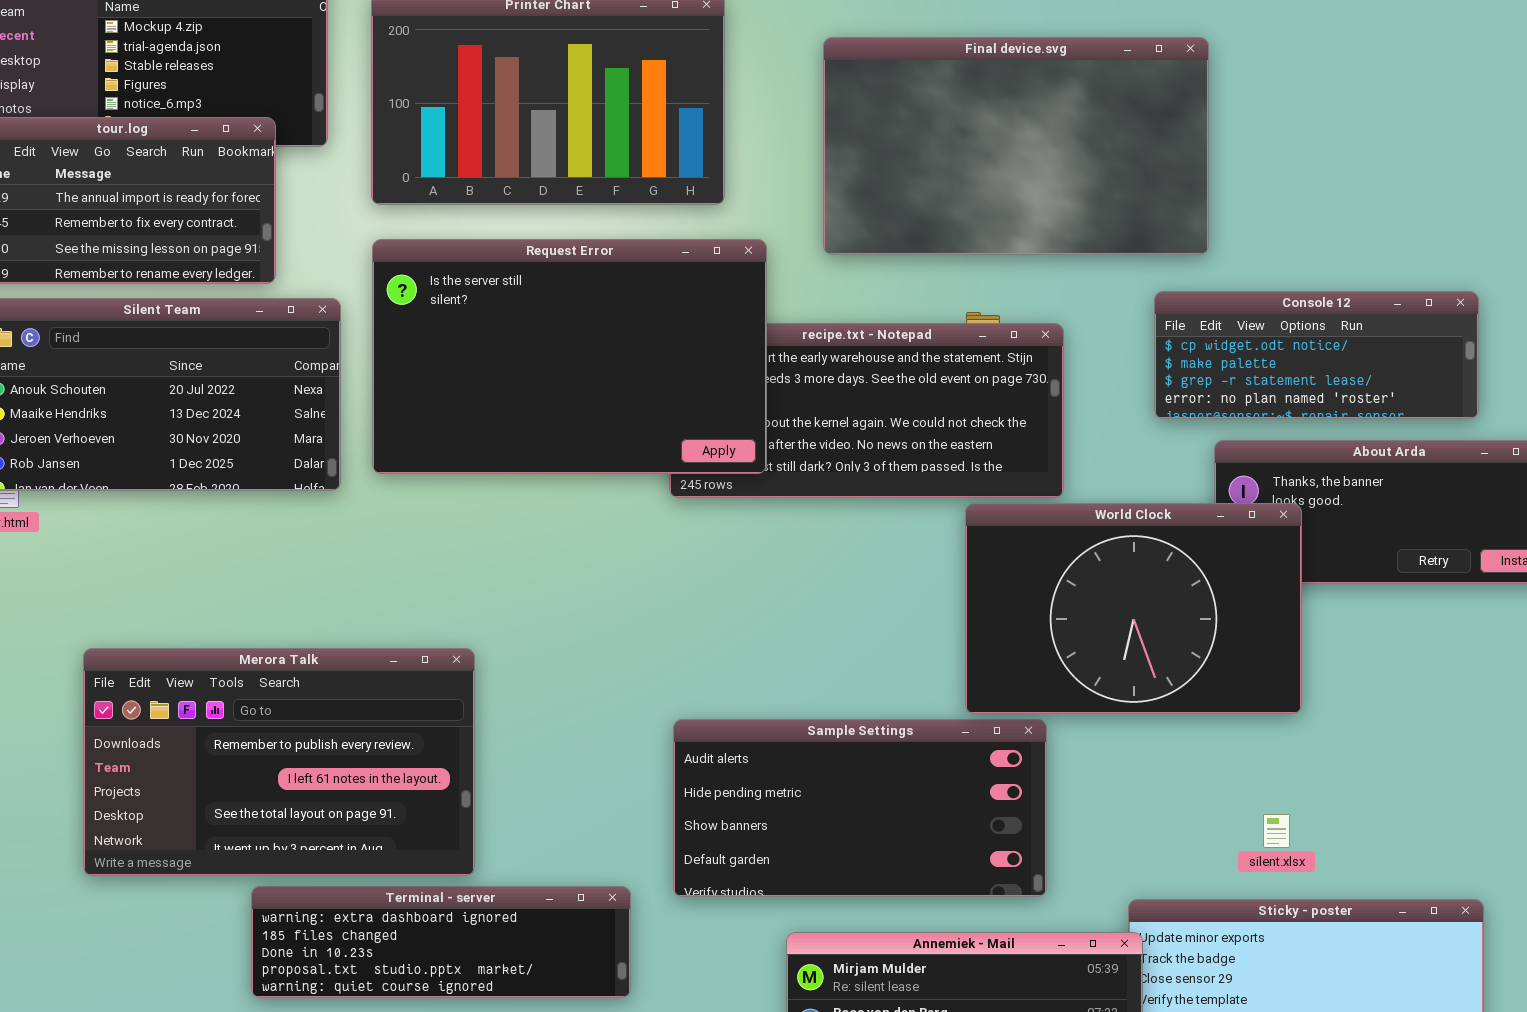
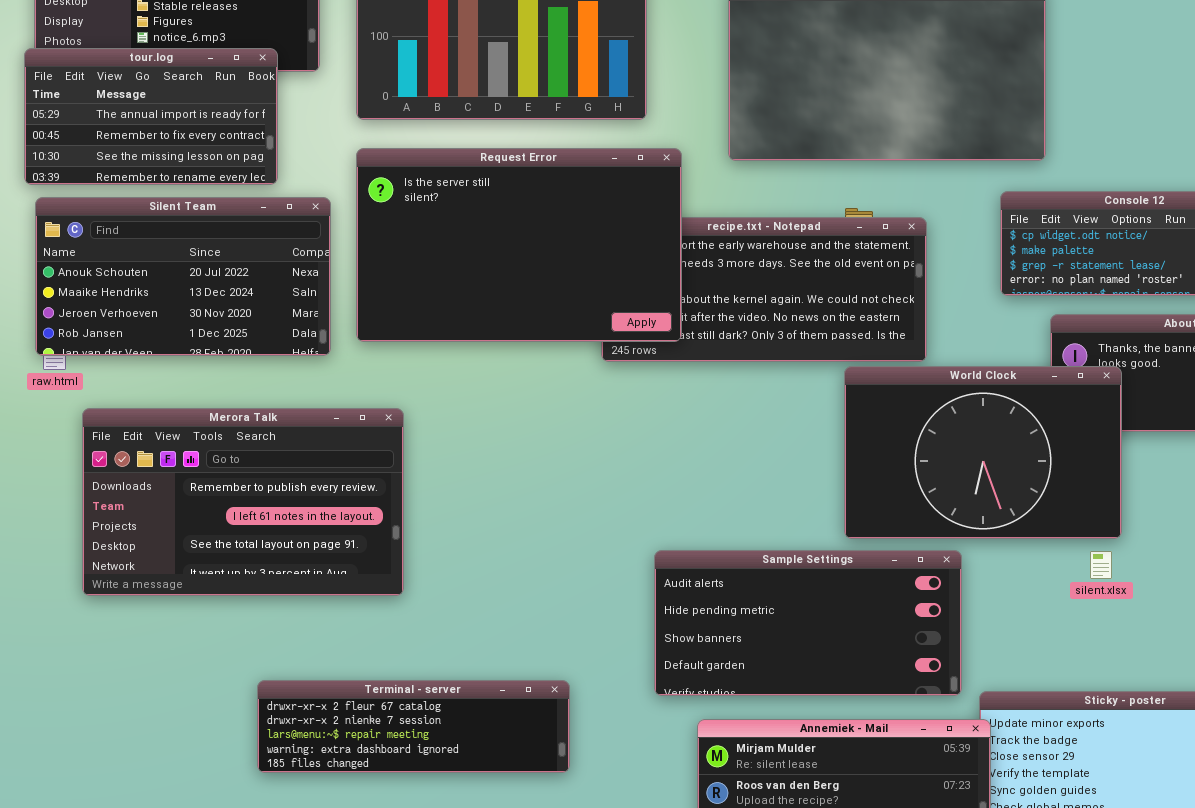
Merora Talk: [83,648,475,876] -> [82,408,404,596], moved
Sample Settings: [673,719,1047,897] -> [654,550,962,696], moved
silent.xlsx: [1263,814,1290,848] -> [1090,551,1112,579], moved
Terminal - server: [251,886,631,998] -> [257,680,570,773], scrolled up 3 rows

